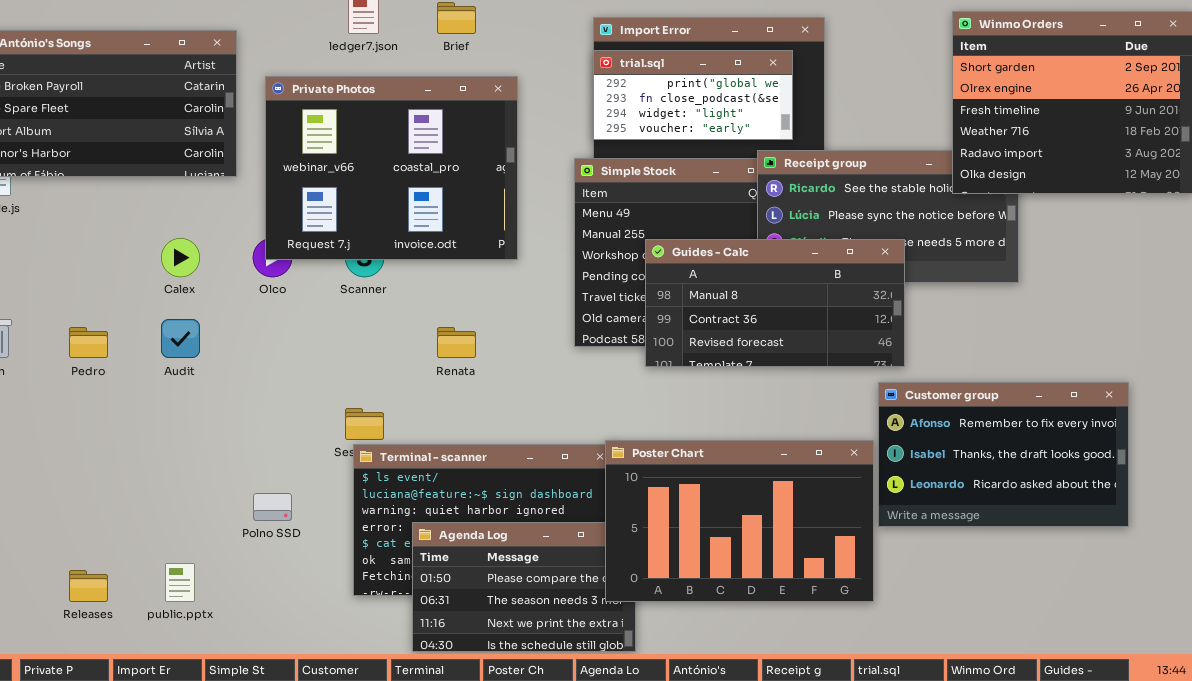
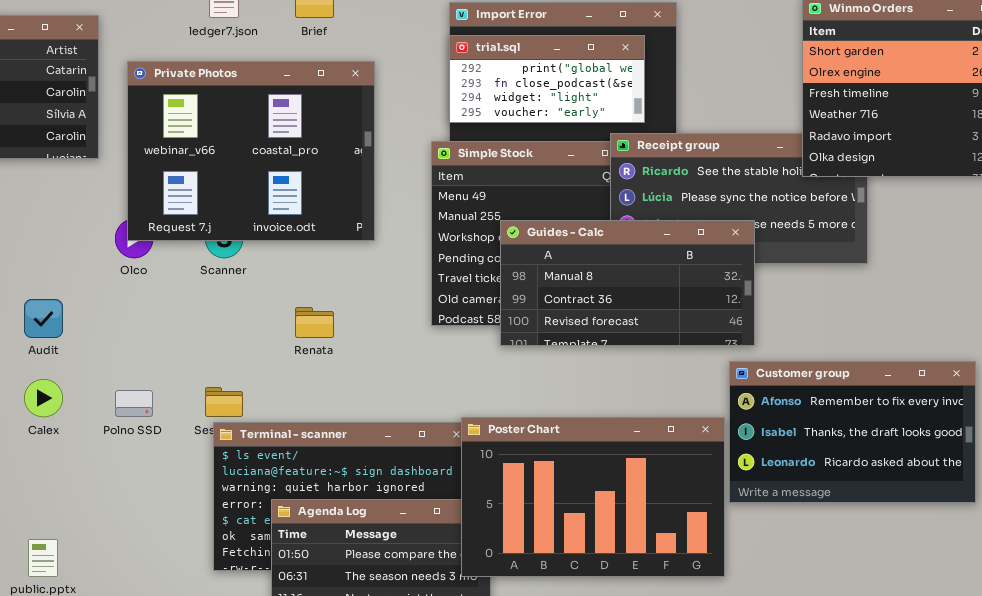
Calex: [161,238,200,277] -> [24,379,63,417], moved
Polno SSD: [253,493,292,521] -> [115,390,153,417], moved

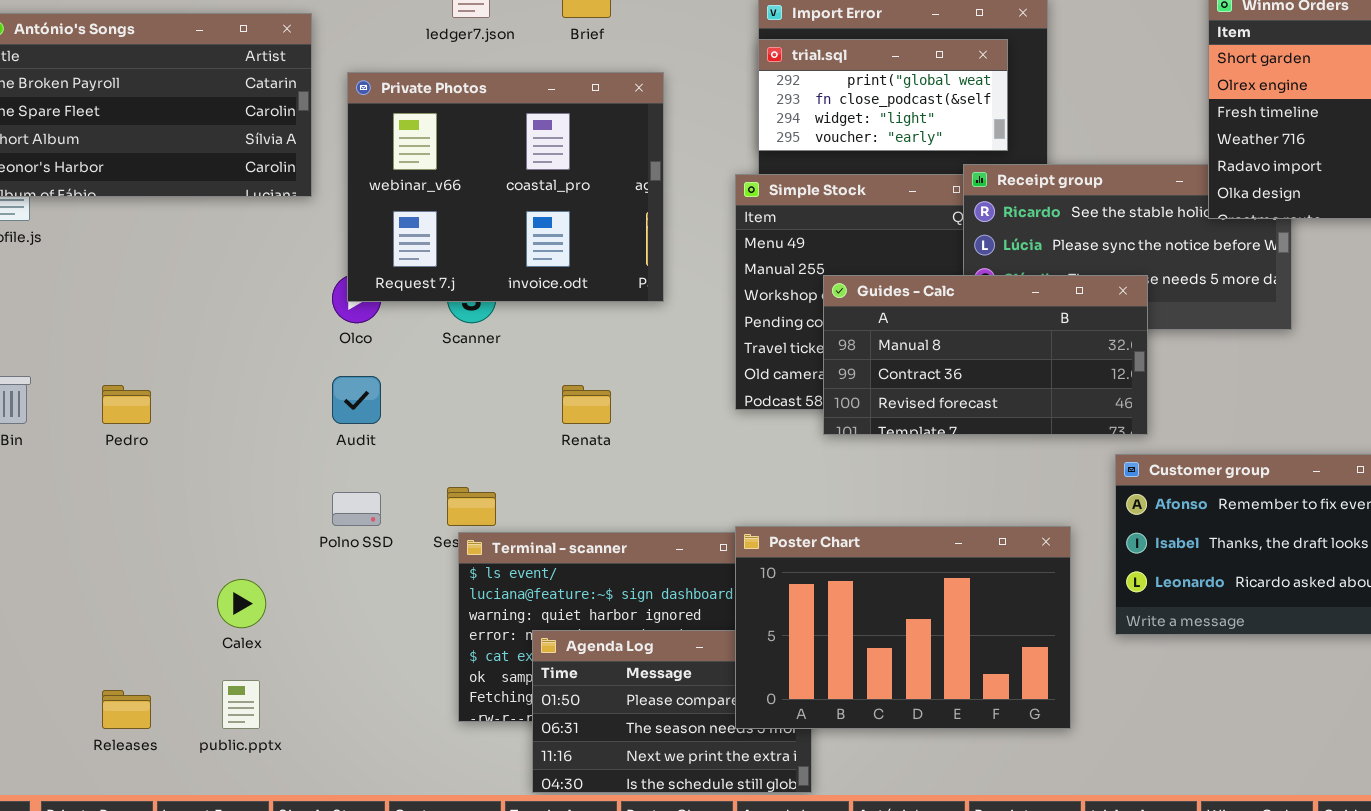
Audit: [24,299,63,338] -> [332,376,381,424], moved
Calex: [24,379,63,417] -> [217,579,266,628], moved
Poster Chart: [461,417,725,577] -> [735,526,1071,729], moved

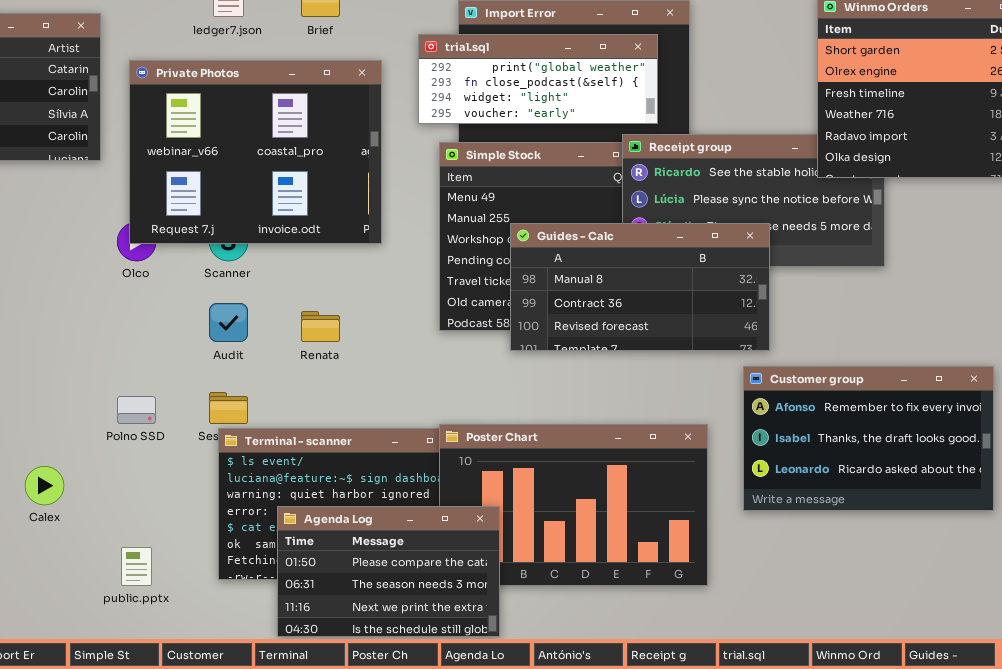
trial.sql: [758,39,1008,151] -> [418,34,658,124], resized
Audit: [332,376,381,424] -> [209,303,248,342], moved
Agenda Log: [532,630,812,793] -> [277,506,500,637], raised
public.pptx: [222,680,260,729] -> [121,547,152,586], moved

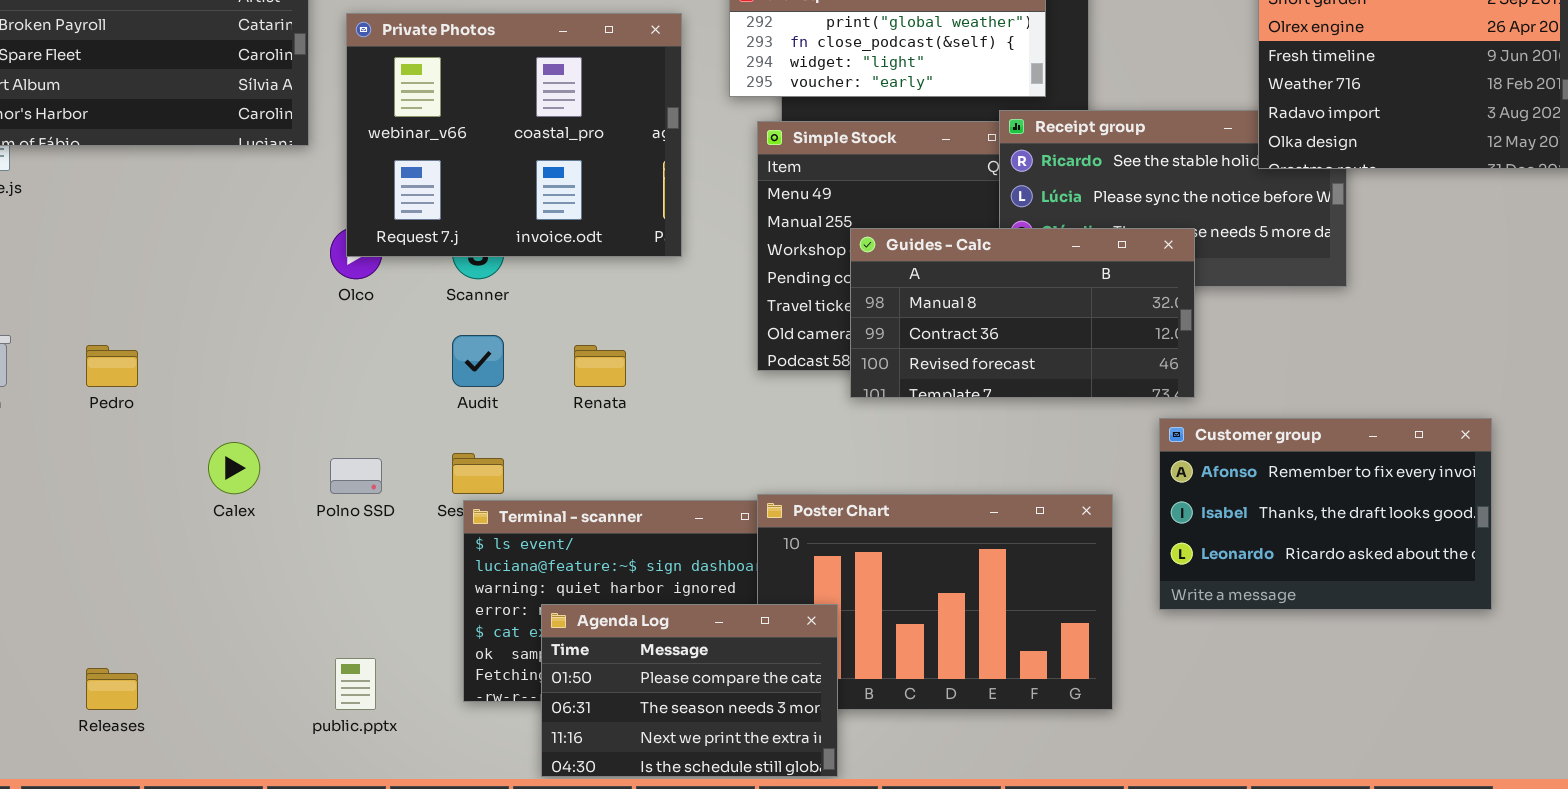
Calex: [25,466,64,505] -> [208,442,260,494], moved

